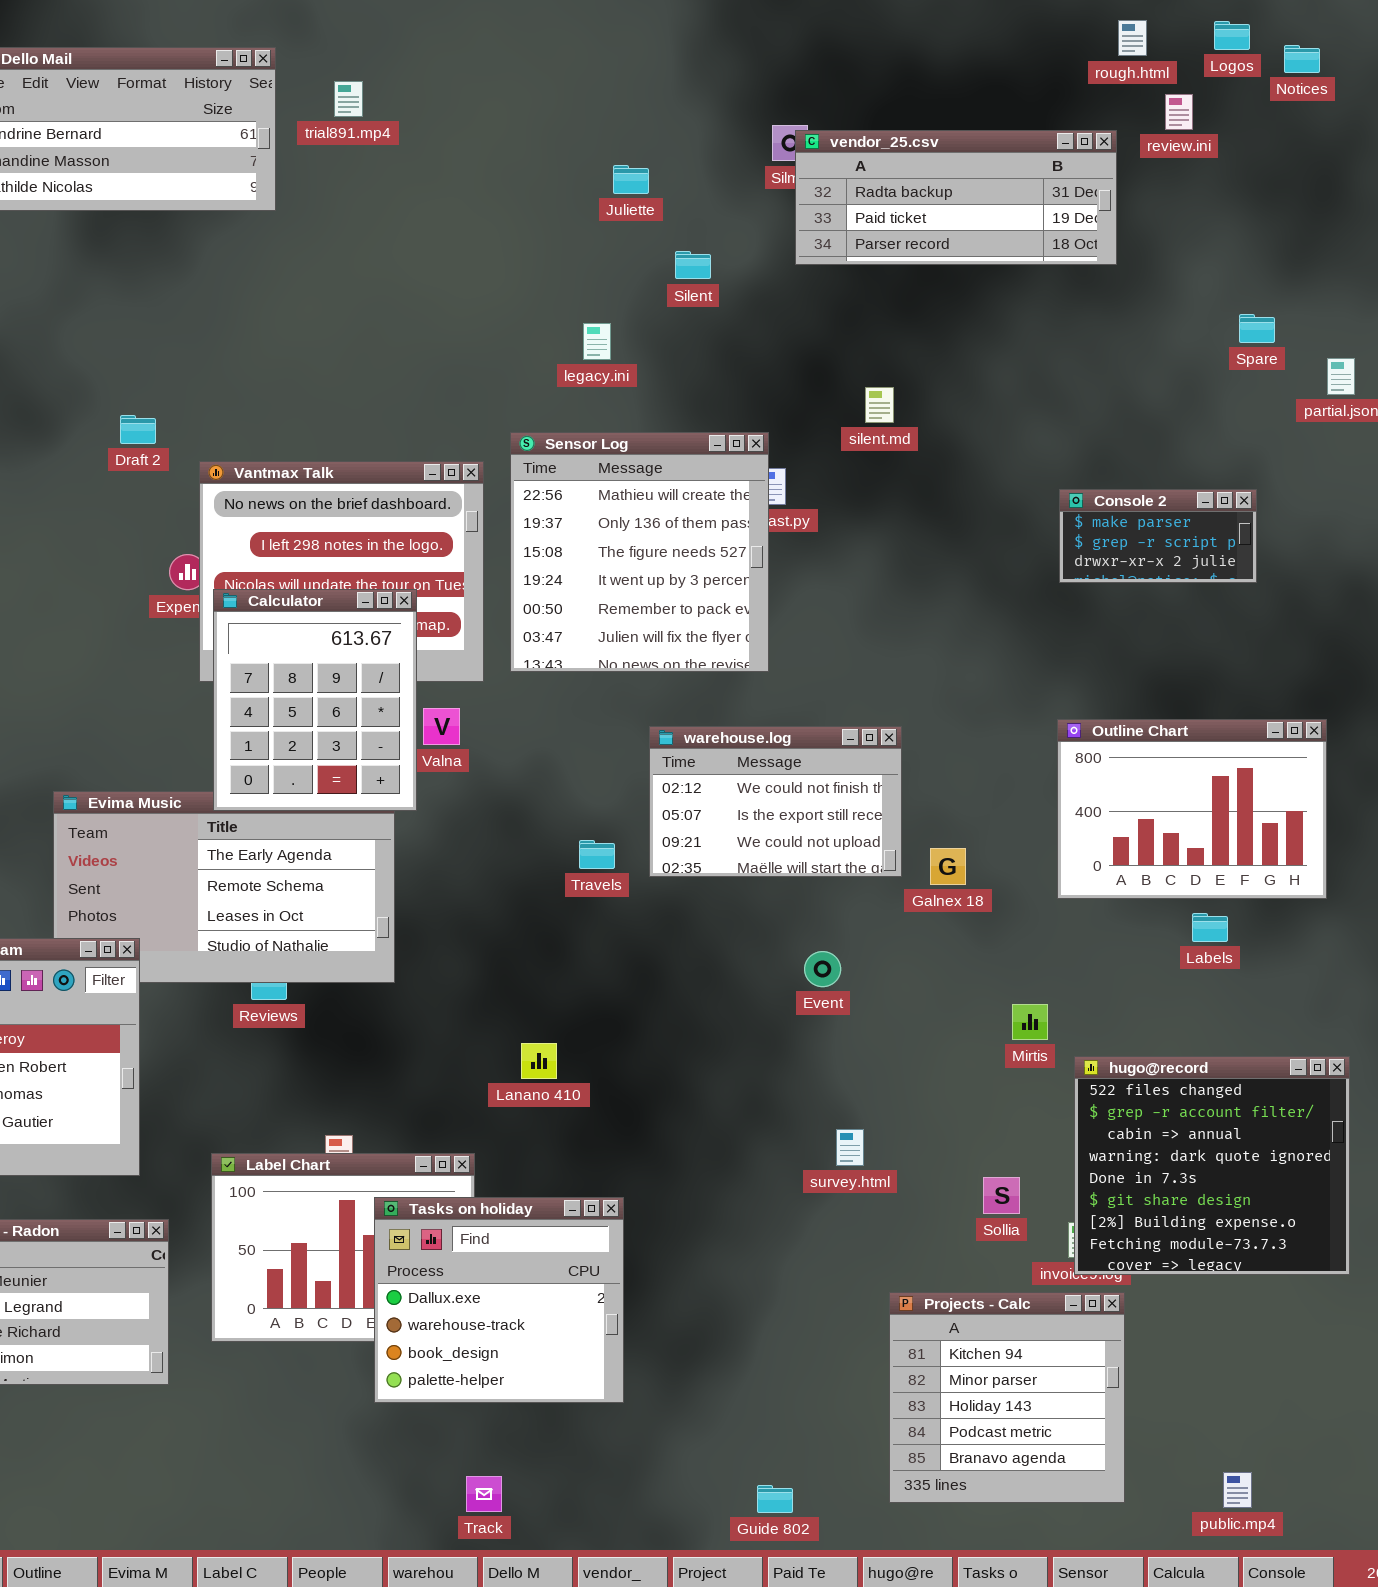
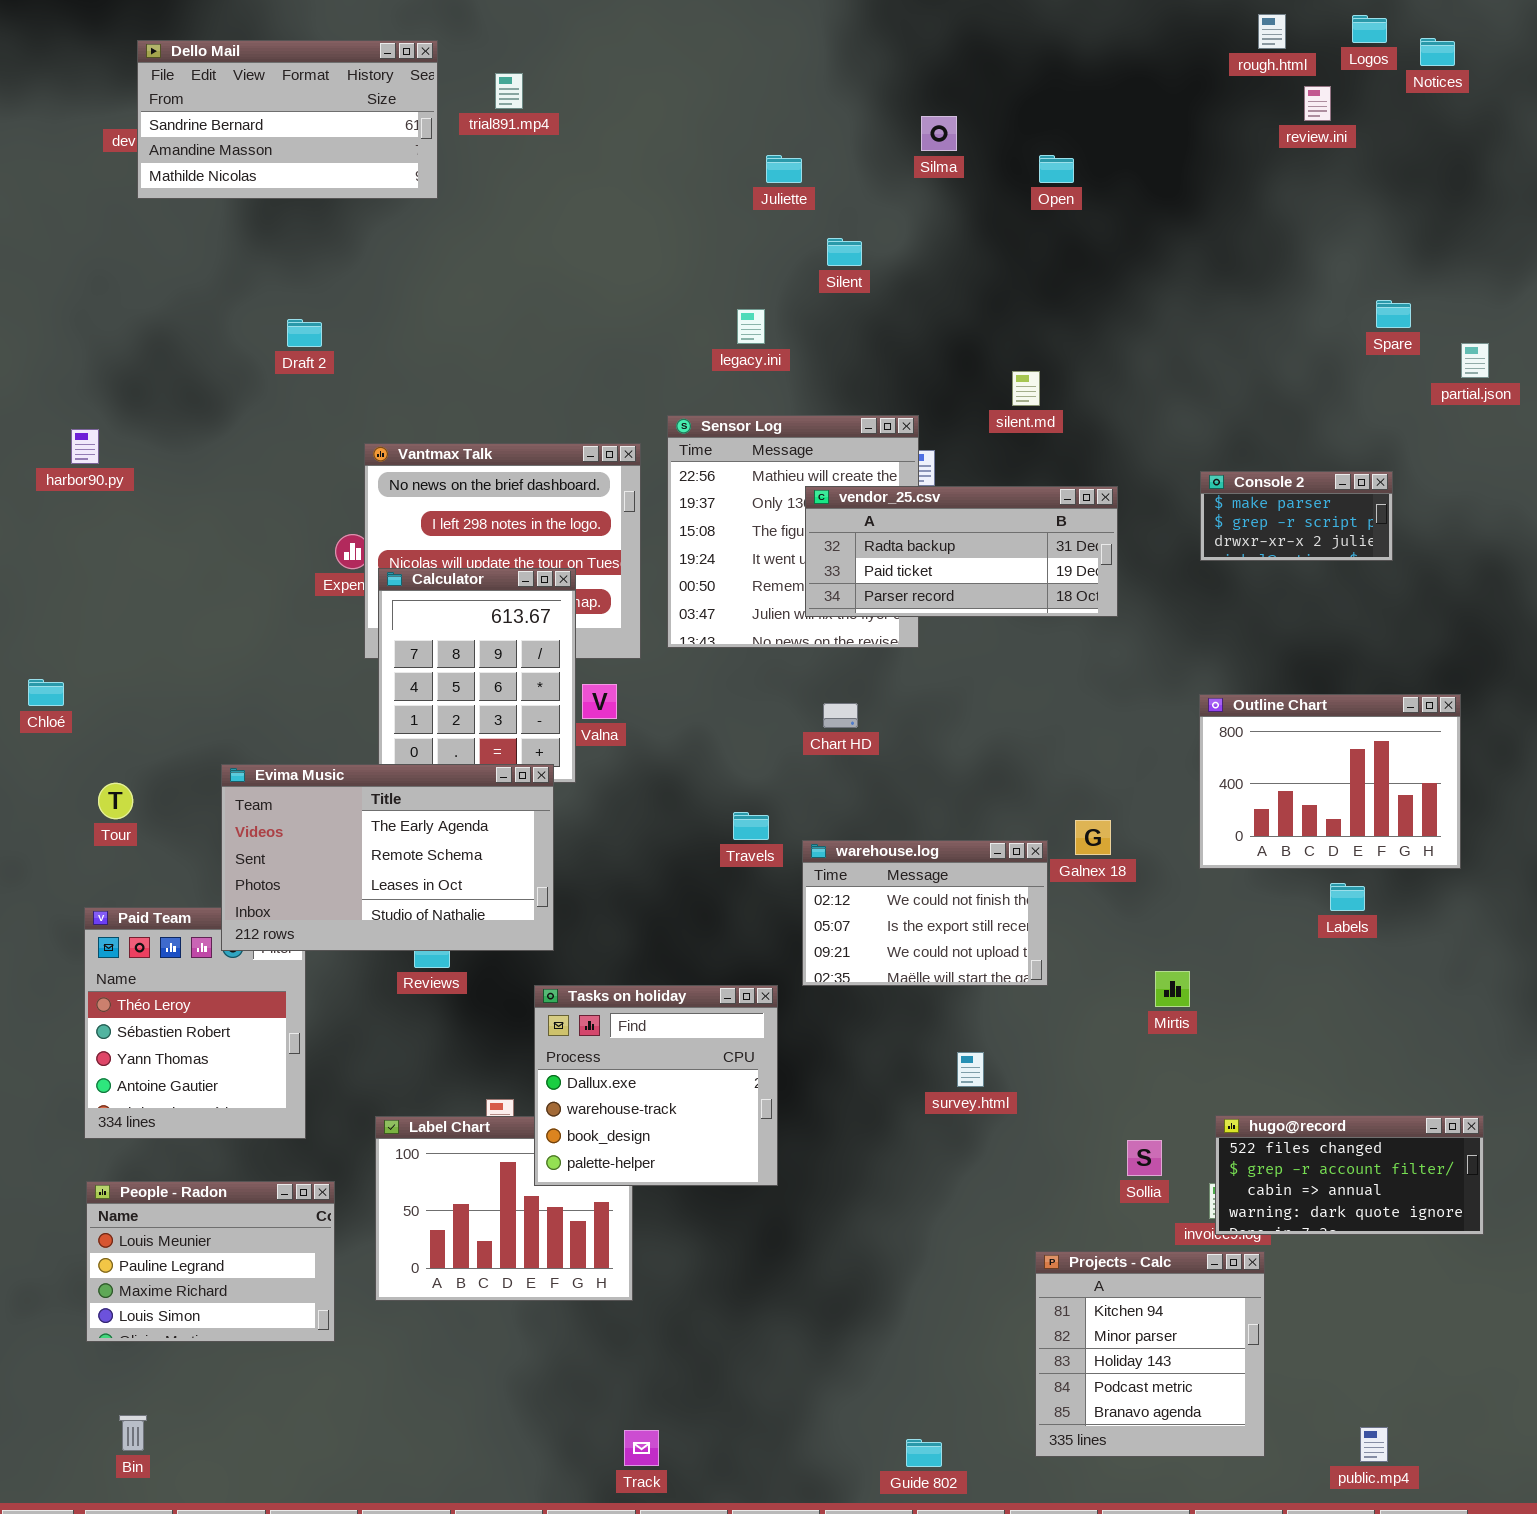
vendor_25.csv: [795,130,1117,265] -> [805,486,1118,617], moved
Draft 2: [120,415,156,444] -> [287,319,322,347], moved
warehouse.log: [649,726,902,877] -> [802,840,1048,986], moved
Evima Music: [53,791,395,983] -> [221,764,554,951], raised
hugo@record: [1074,1056,1350,1275] -> [1215,1115,1484,1235], resized
survey.html: [836,1129,864,1166] -> [957,1052,984,1087], moved
Tasks on holiday: [374,1197,624,1403] -> [534,985,778,1186], moved

